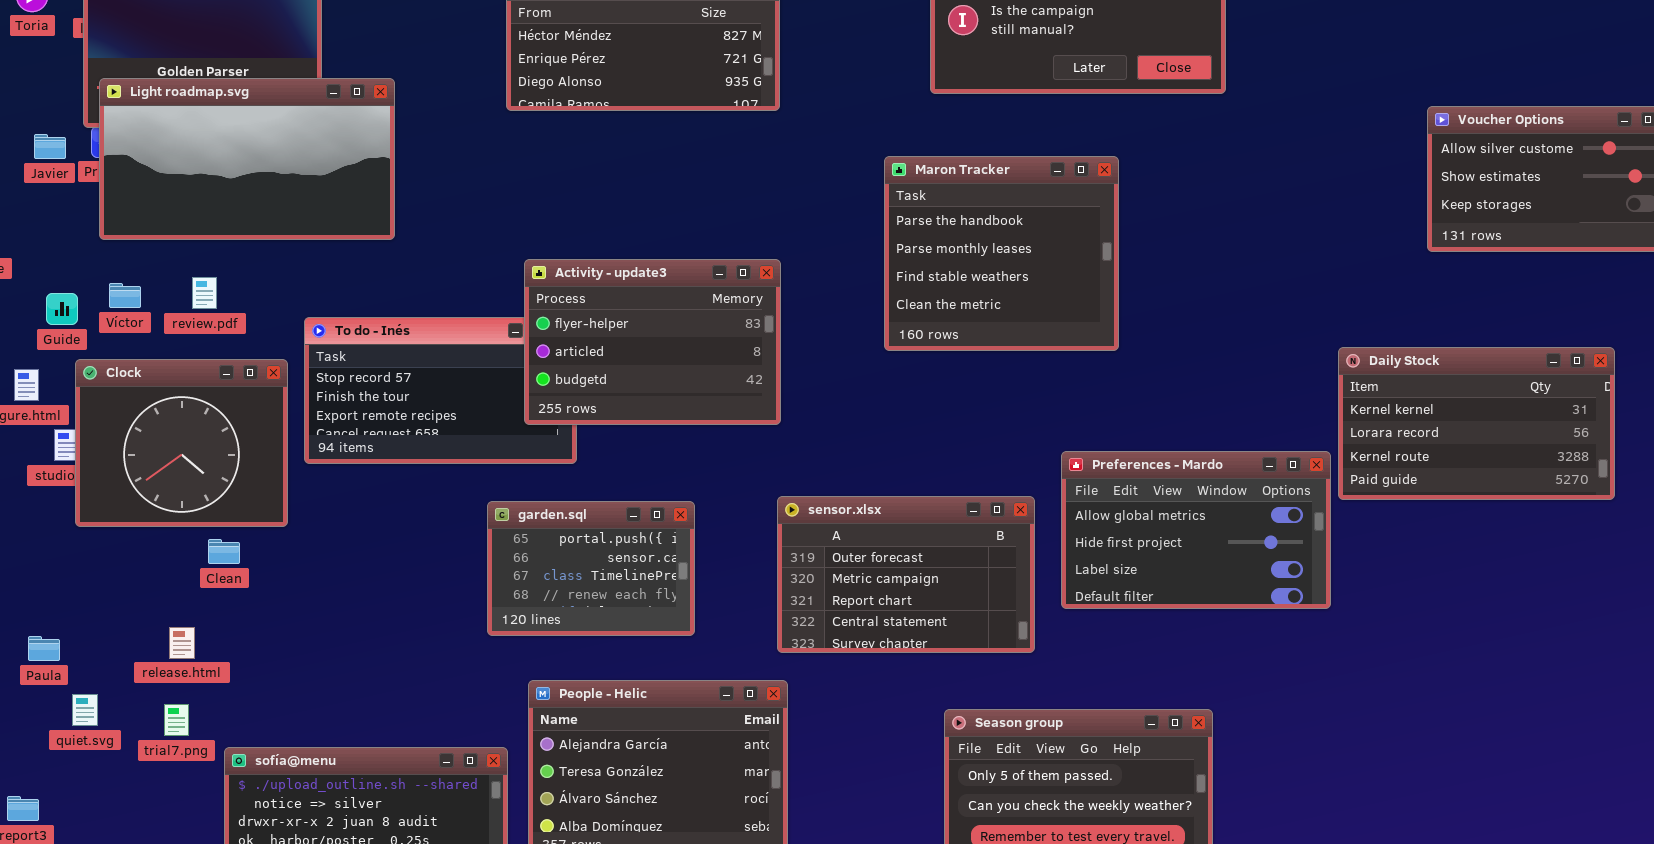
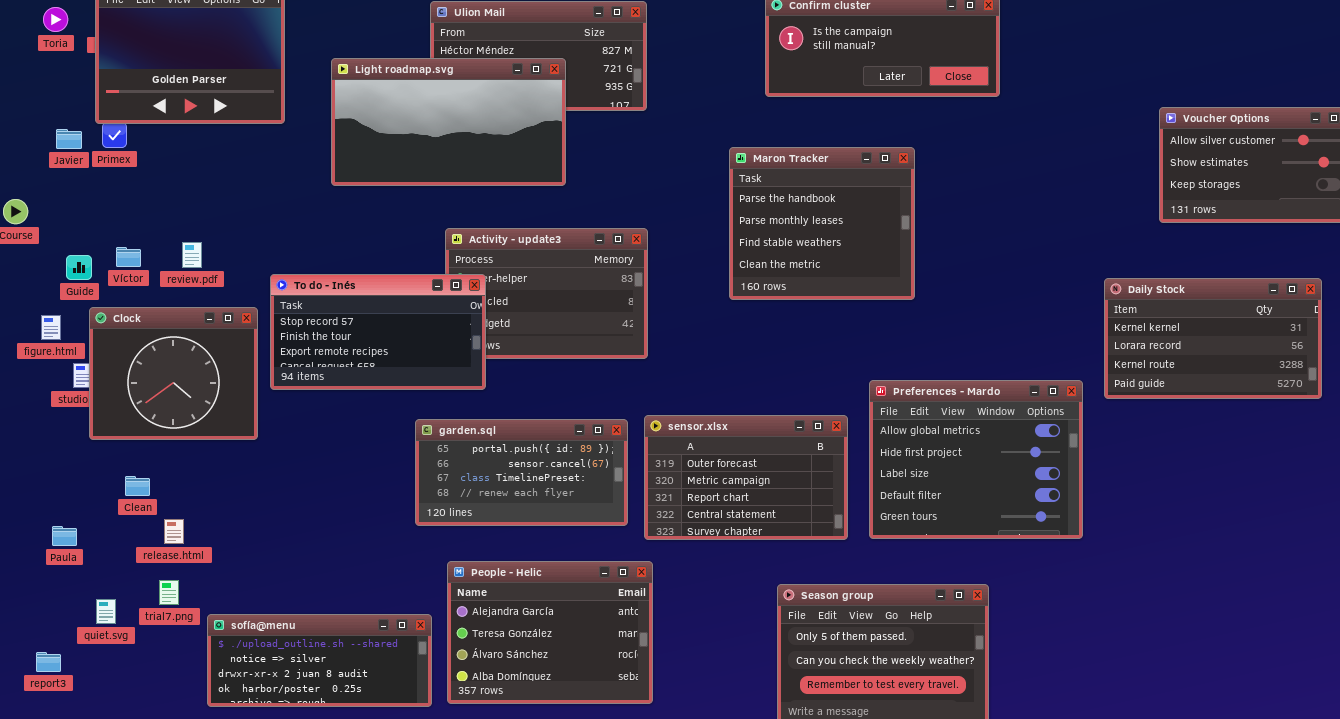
Light roadmap.svg: [99,78,395,240] -> [331,58,566,186], moved
To do - Inés: [304,317,577,464] -> [270,274,486,390], raised
Daily Stock: [1338,347,1615,500] -> [1104,278,1322,399], moved
Preferences - Mardo: [1061,451,1331,609] -> [869,380,1083,539], resized
garden.sql: [487,501,695,636] -> [415,419,628,526], resized
Clean: [208,539,240,564] -> [125,476,150,496], moved
quiet.svg: [72,694,98,726] -> [96,599,116,624], moved

